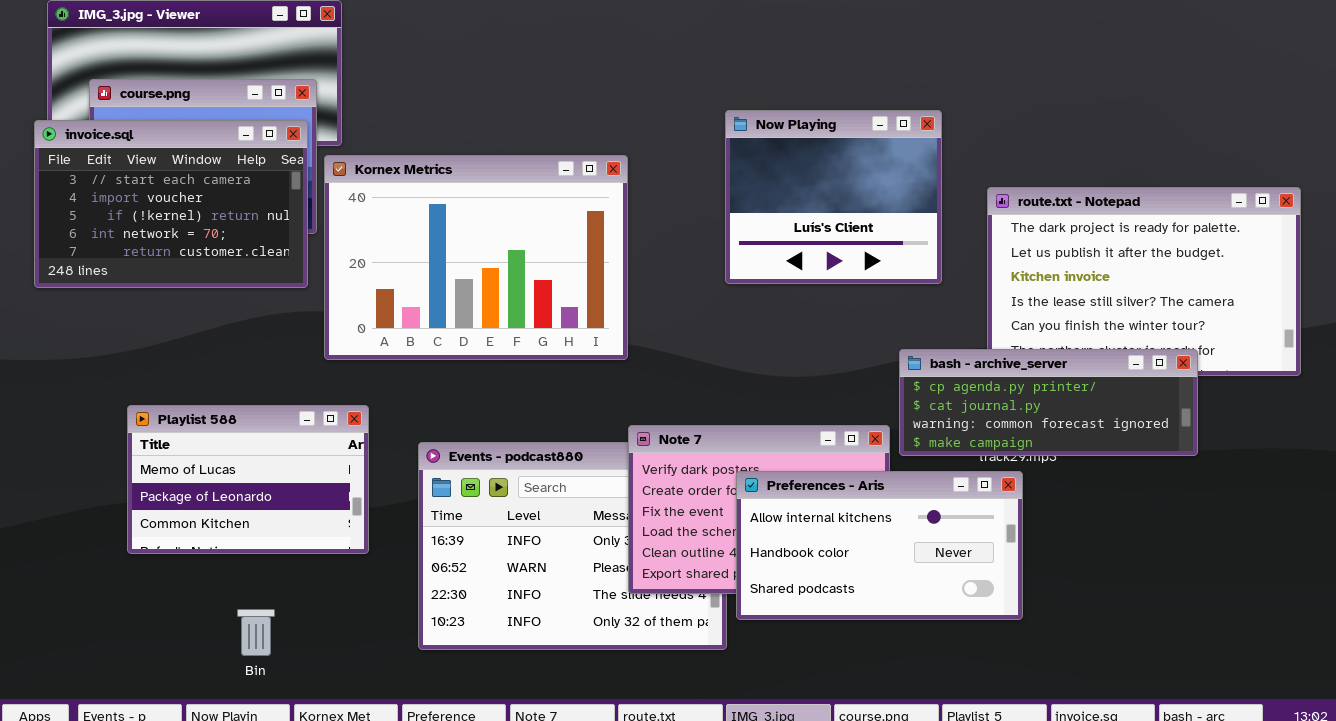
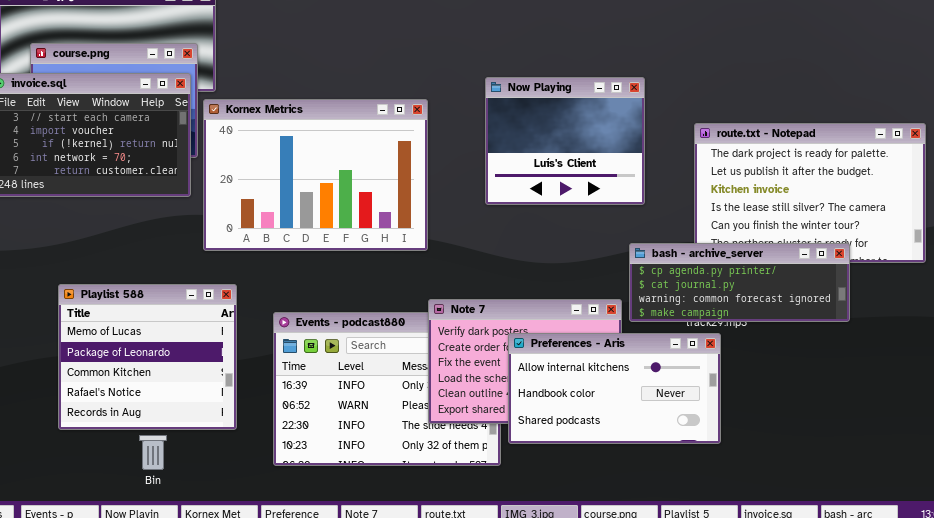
Now Playing: [725,110,942,284] -> [485,77,645,205], moved
Playlist 588: [127,405,369,554] -> [58,284,237,430], resized

